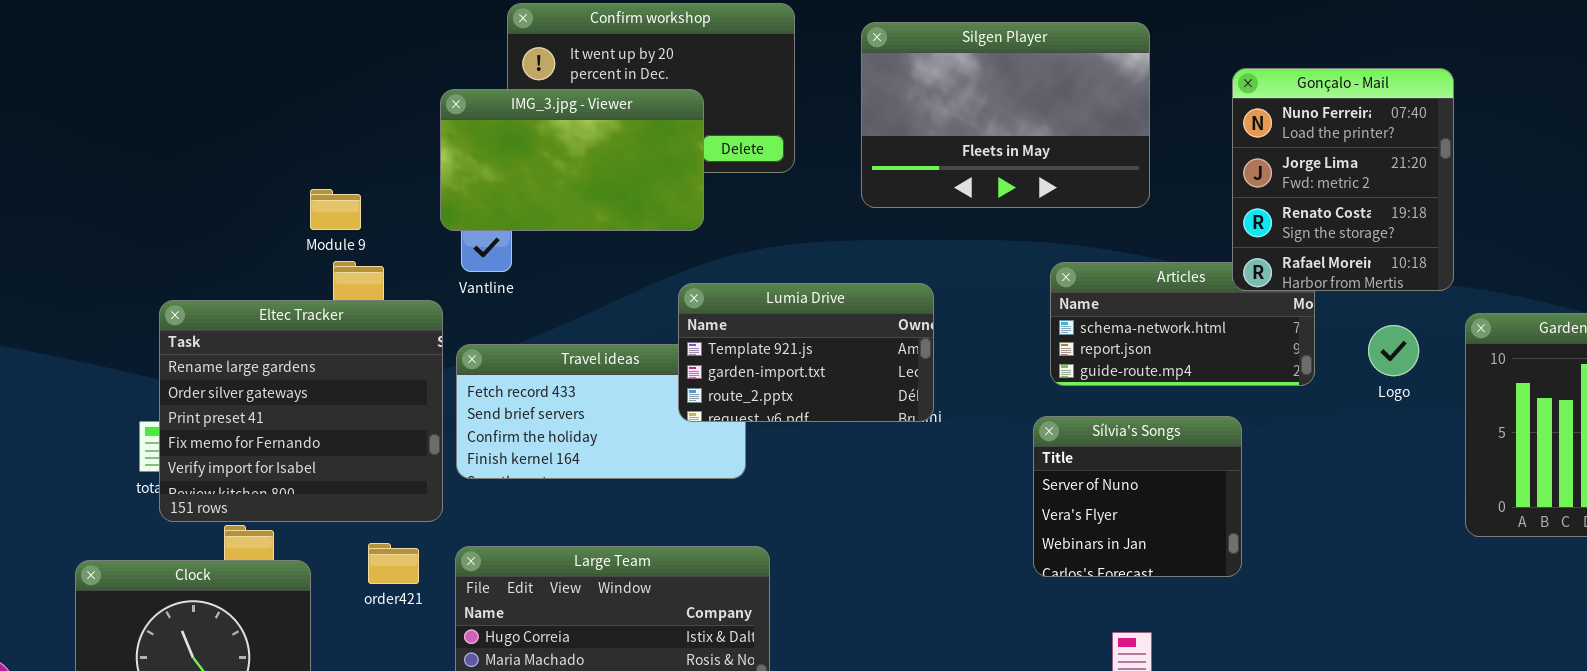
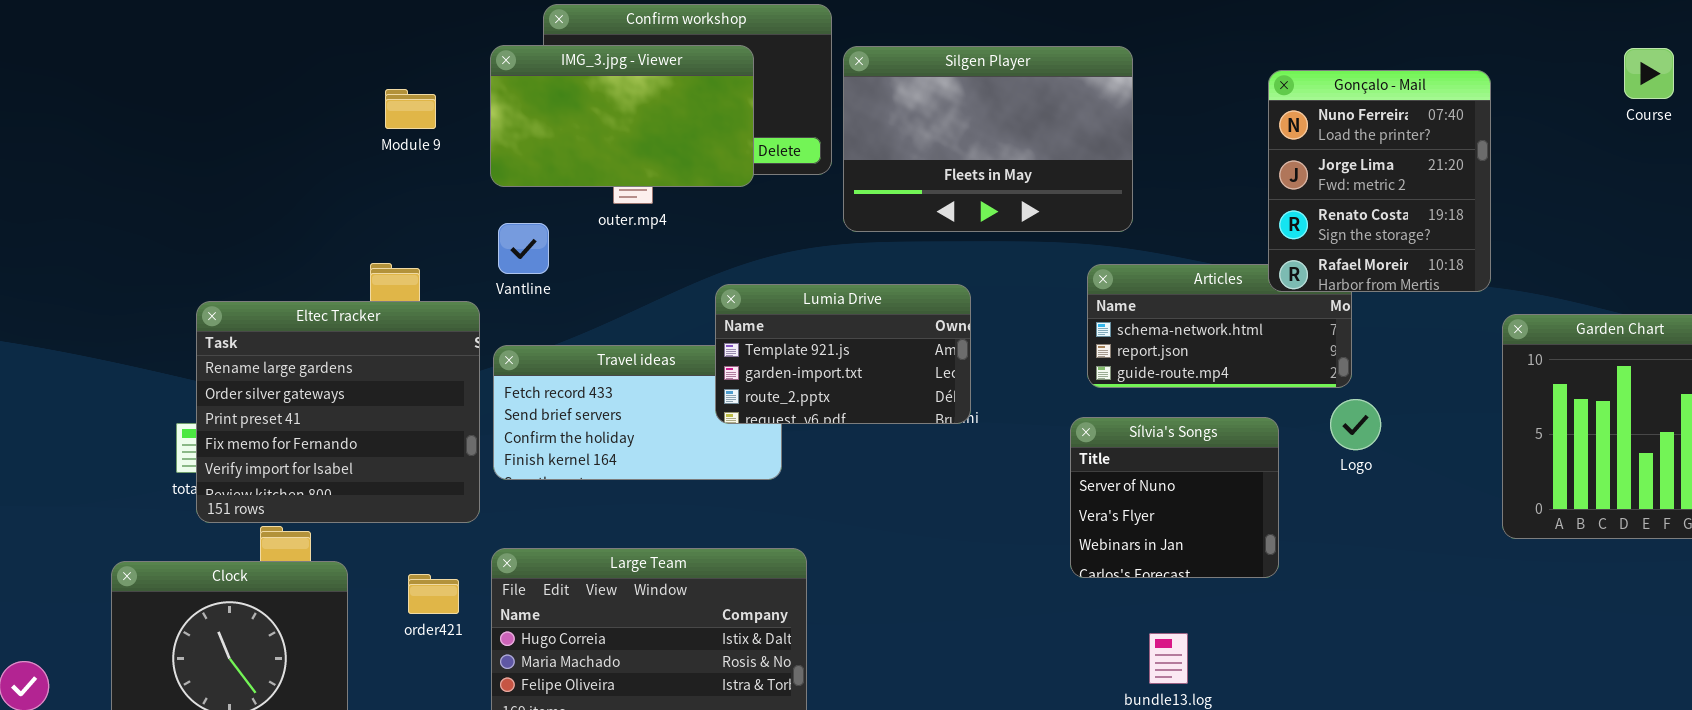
Silgen Player: [861,22,1150,208] -> [843,46,1133,232], moved
IMG_3.jpg - Viewer: [440,89,704,231] -> [490,45,754,187], moved
Module 9: [310,189,361,230] -> [385,89,436,129], moved
Logo: [1368,325,1419,376] -> [1330,399,1381,450], moved
order421: [368,543,419,584] -> [408,574,459,614], moved

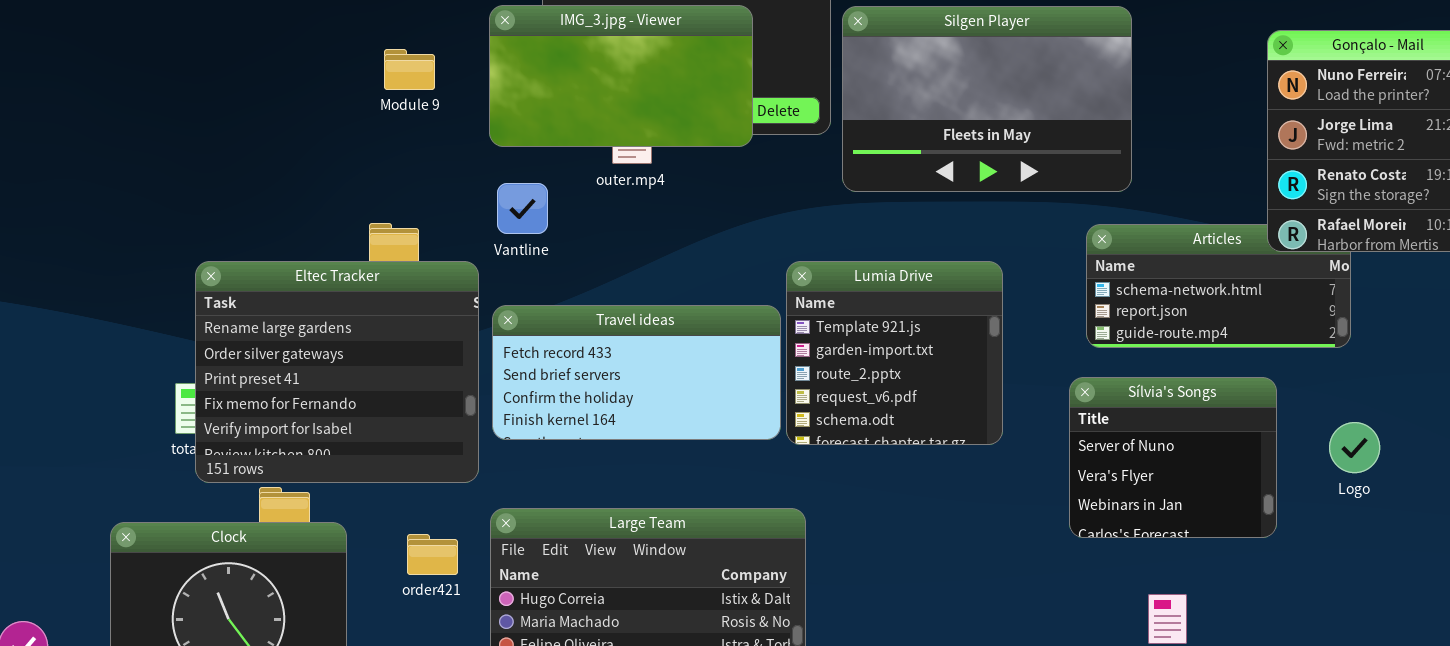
Lumia Drive: [715,284,971,424] -> [786,261,1003,445], moved, resized
Logo: [1330,399,1381,450] -> [1329,422,1380,473], moved

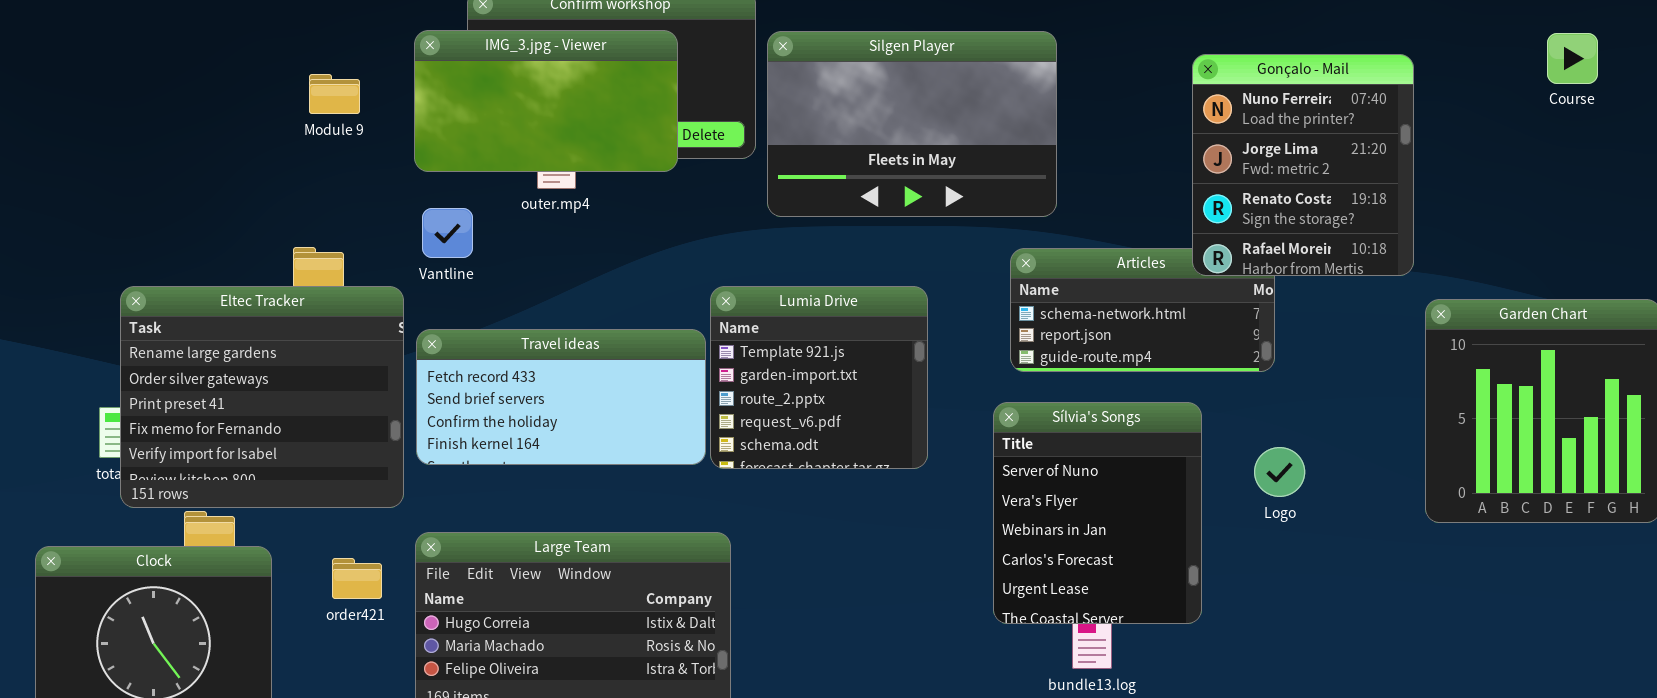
Sílvia's Songs: [1069,377,1277,538] -> [993,402,1202,624], resized

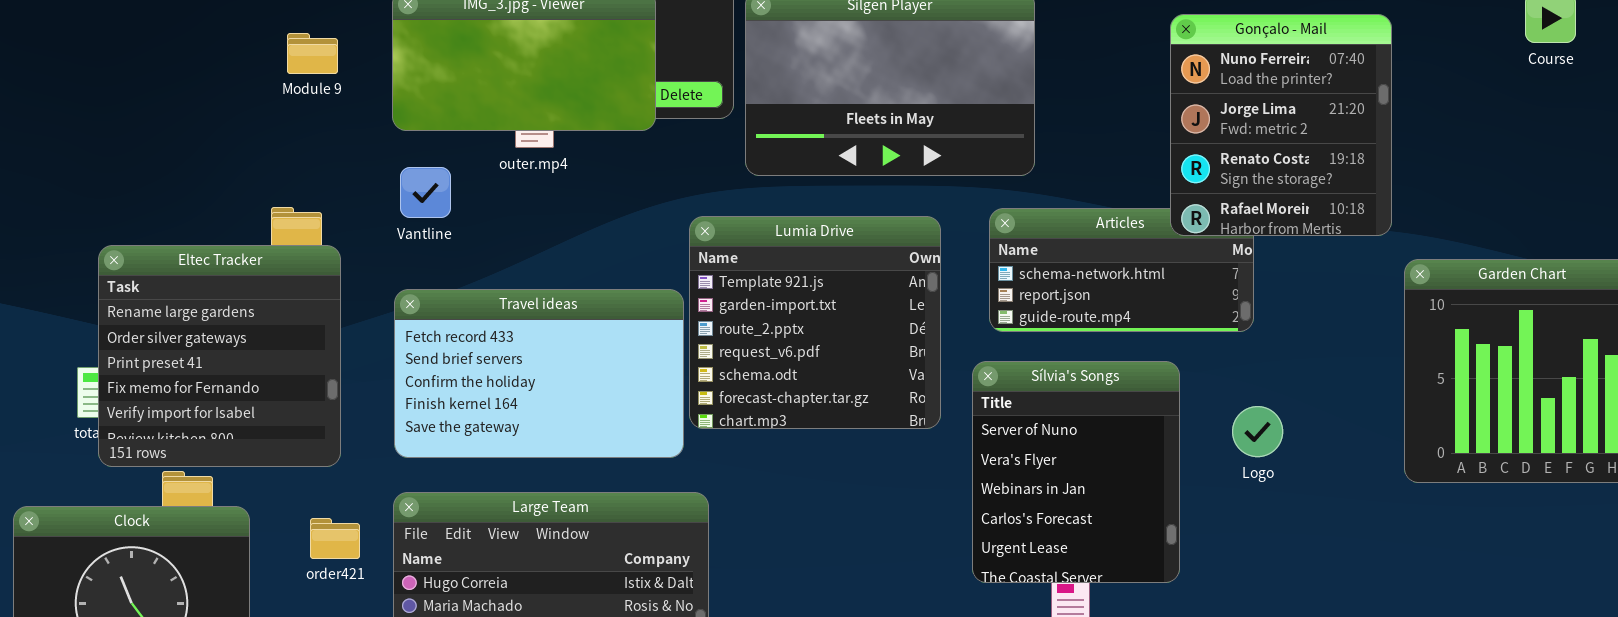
Eltec Tracker: [120,286,404,508] -> [98,245,341,467], resized
Lumia Drive: [710,286,928,469] -> [689,216,941,429], resized
Travel ideas: [416,329,706,465] -> [394,289,684,458], resized

